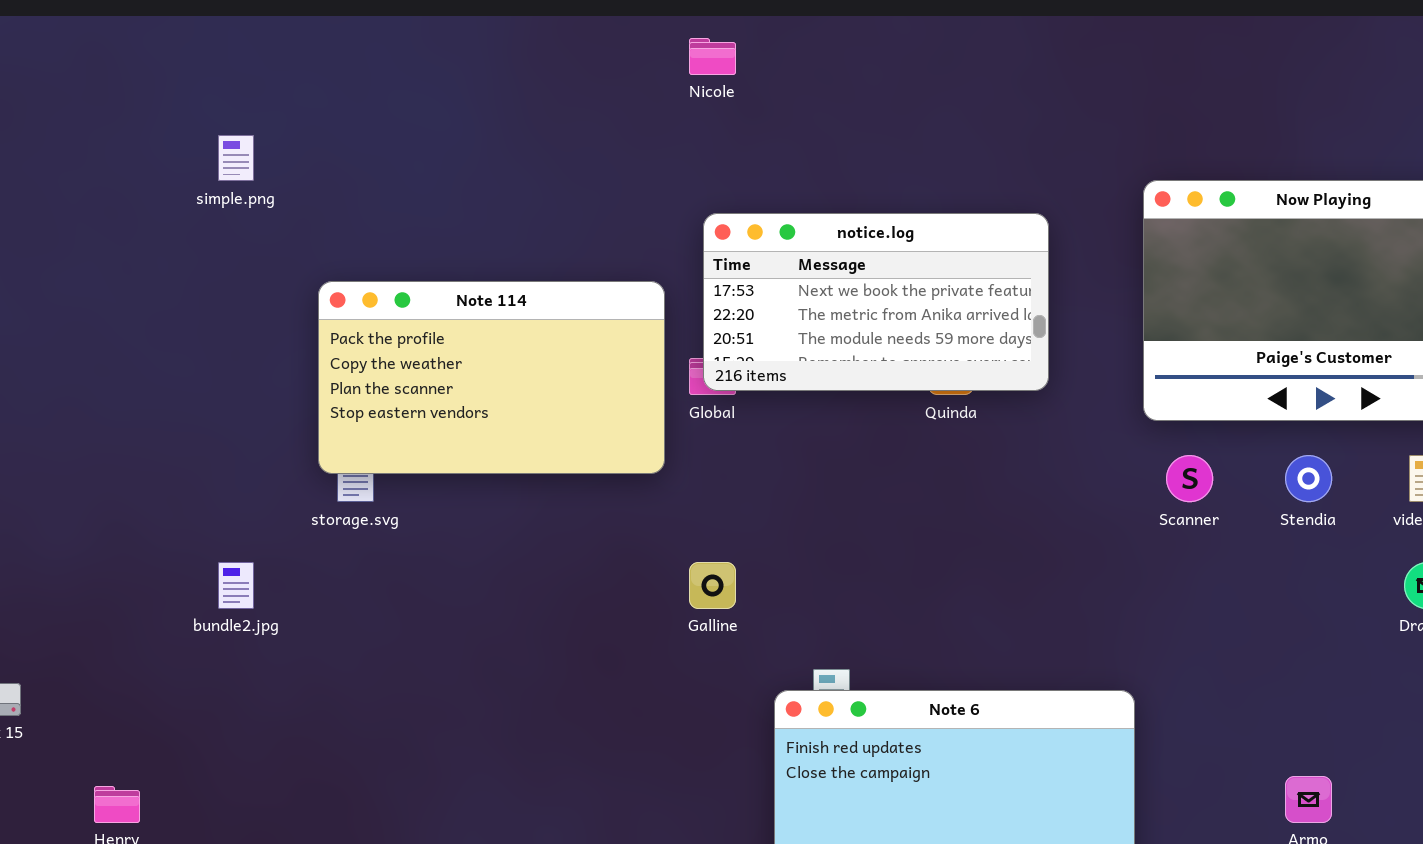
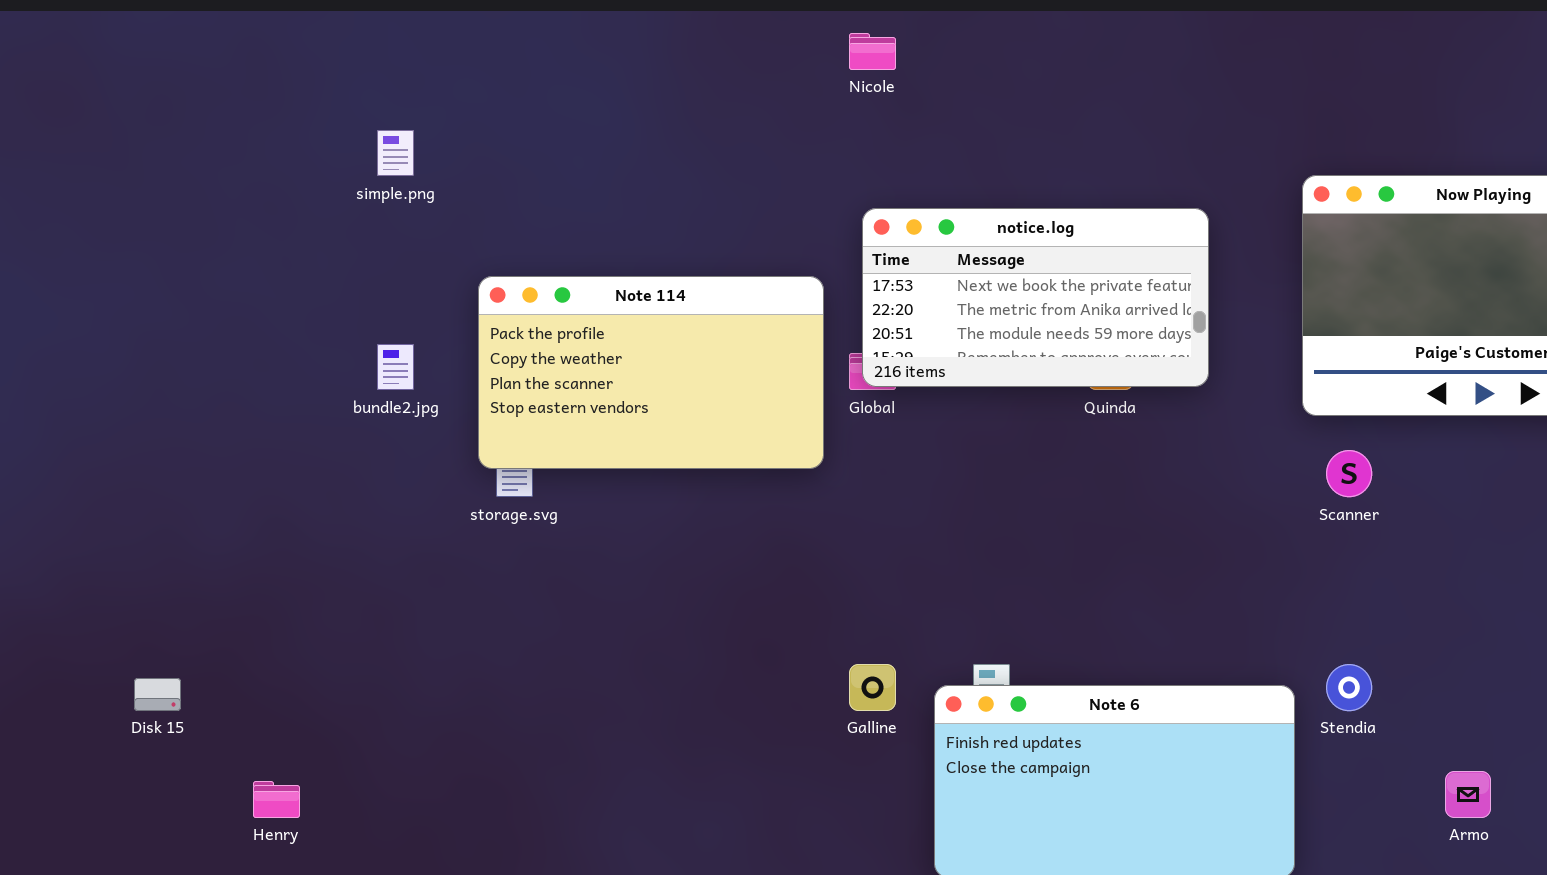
Stendia: [1285,455,1332,502] -> [1326,664,1372,711], moved
bundle2.jpg: [218,562,254,609] -> [377,344,414,390], moved
Galline: [689,562,736,609] -> [849,664,896,711], moved

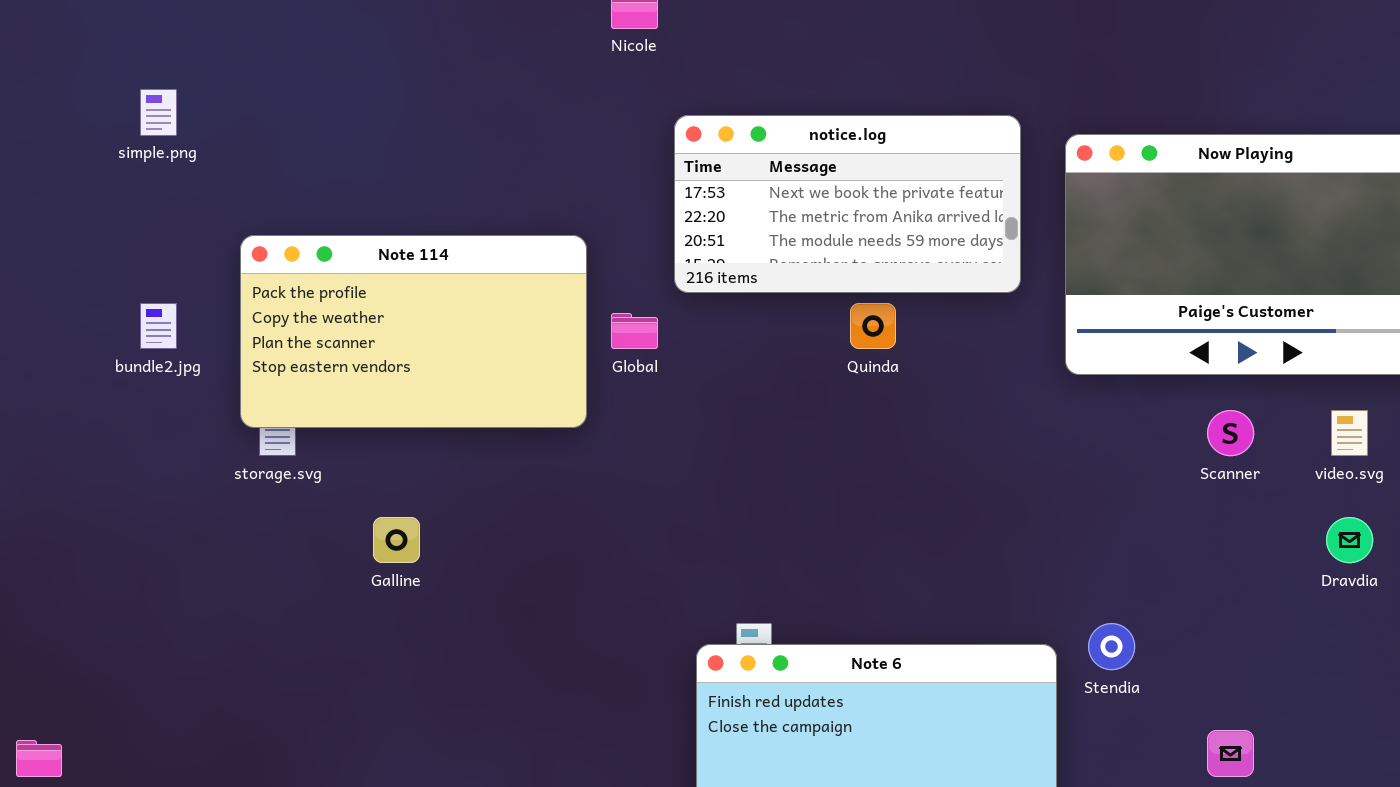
notice.log: [862,208,1209,387] -> [674,115,1021,293], moved
Scanner: [1326,450,1372,497] -> [1207,410,1254,456], moved
Galline: [849,664,896,711] -> [373,517,420,563], moved

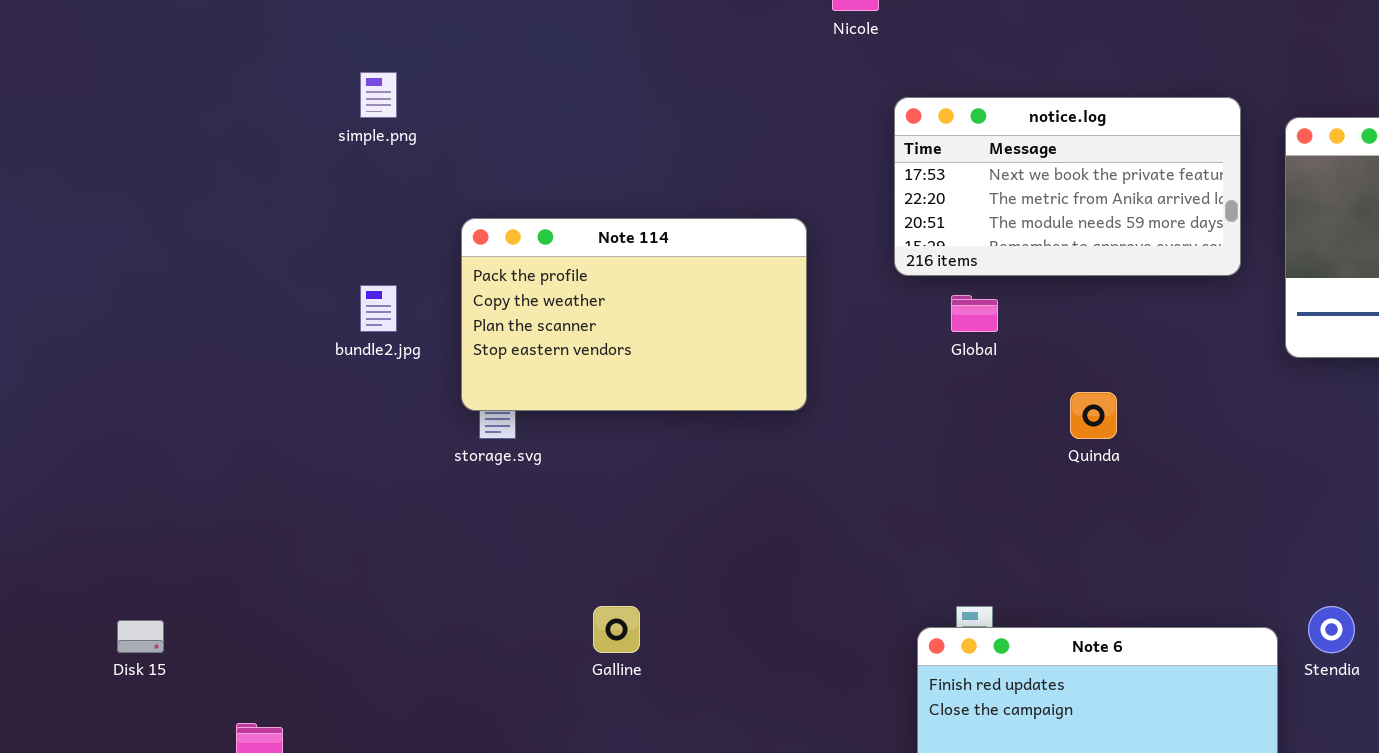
Quinda: [850,303,896,349] -> [1070,392,1117,439], moved
Global: [611,313,658,349] -> [951,295,998,332], moved
Galline: [373,517,420,563] -> [593,606,640,653], moved

